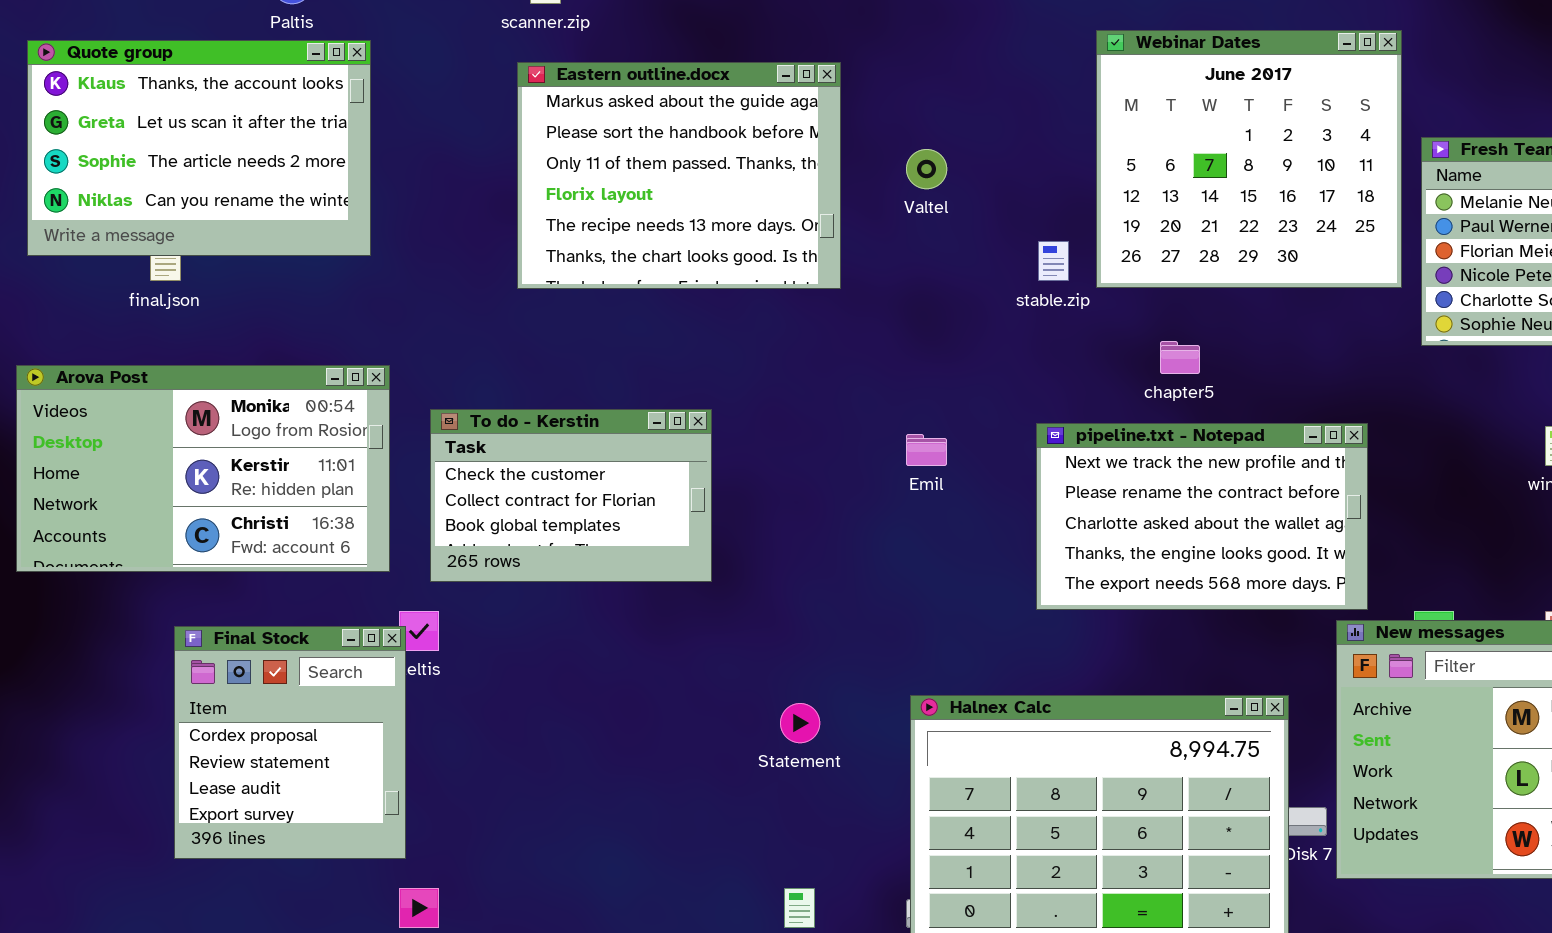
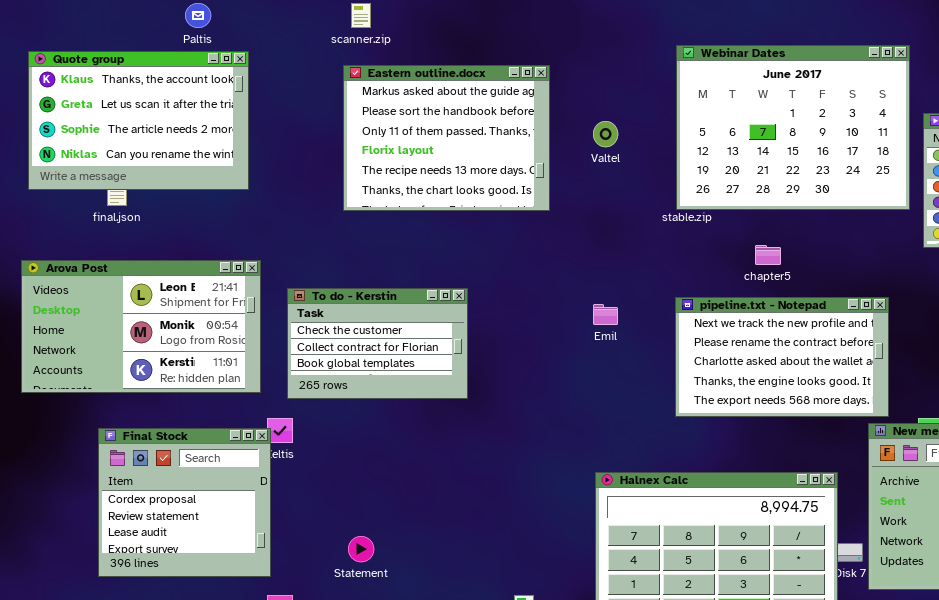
Webinar Dates: [1096,30,1402,288] -> [676,45,910,210], resized
Arova Post: [16,365,390,572] -> [21,260,261,393], scrolled up 1 row
Final Stock: [174,626,406,859] -> [98,428,271,577], resized
Statement: [780,703,820,743] -> [348,536,374,562], moved

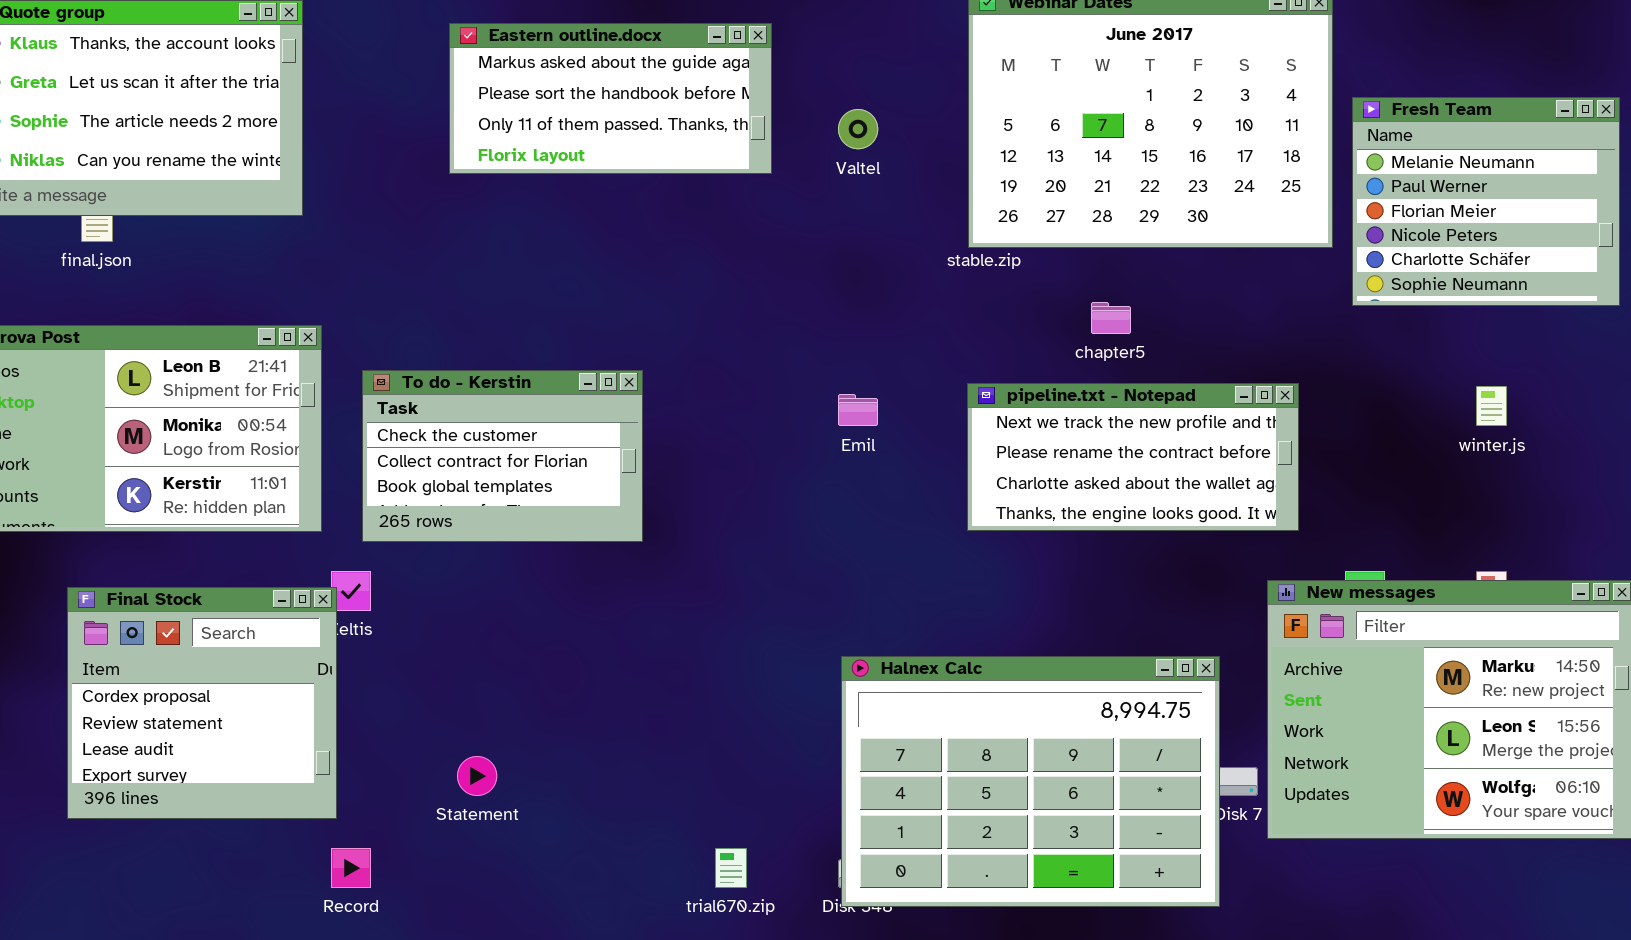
Eastern outline.docx: [343,65,550,211] -> [449,23,772,174], resized
pipeline.txt - Notepad: [675,297,889,417] -> [967,383,1299,531], resized

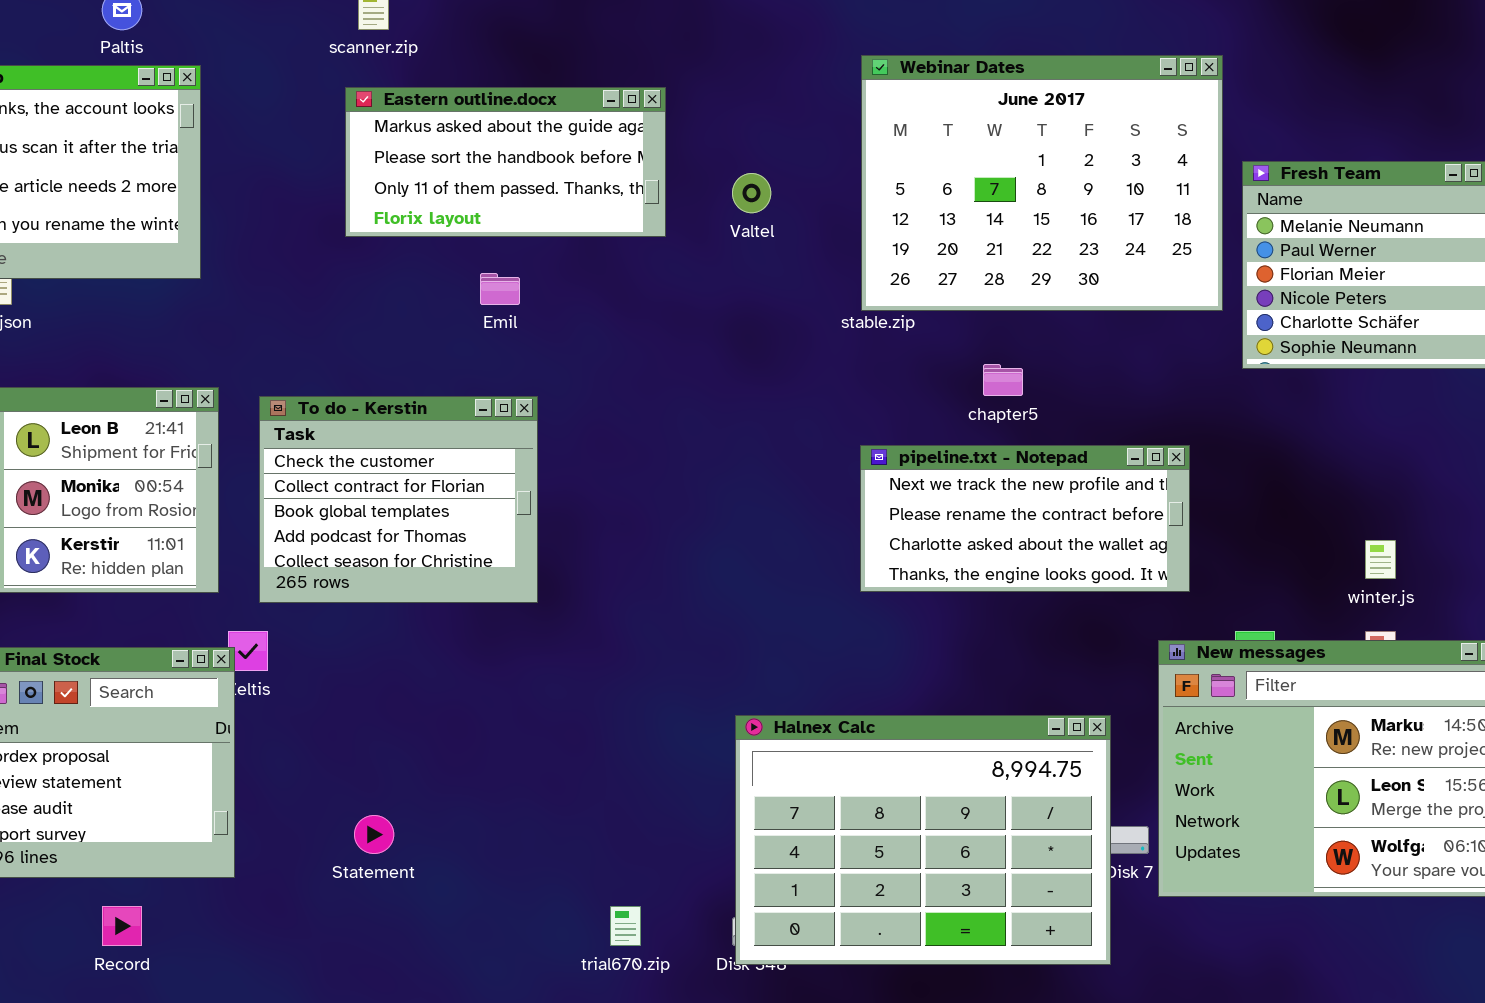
To do - Kerstin: [362,370,643,542] -> [259,396,538,603], resized
winter.js: [1476,386,1507,426] -> [1365,540,1396,579], moved
Emil: [838,394,878,426] -> [480,273,520,305], moved
Record: [331,848,371,888] -> [102,906,142,946], moved

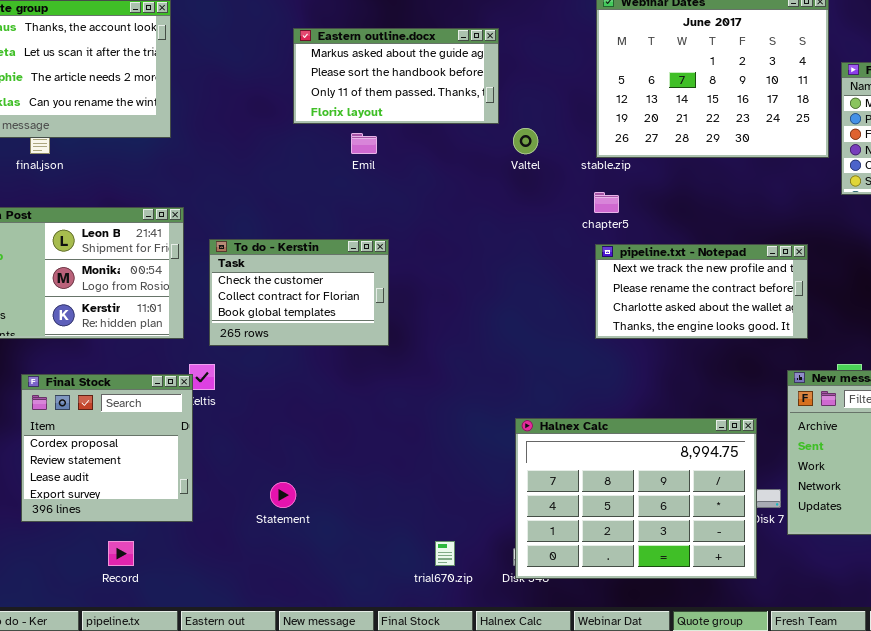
Eastern outline.docx: [345,87,666,237] -> [293,28,499,124], moved
Valtel: [732,173,771,213] -> [513,128,538,154], moved
chapter5: [983,364,1023,396] -> [594,192,619,213], moved
To do - Kerstin: [259,396,538,603] -> [209,239,389,346], resized

